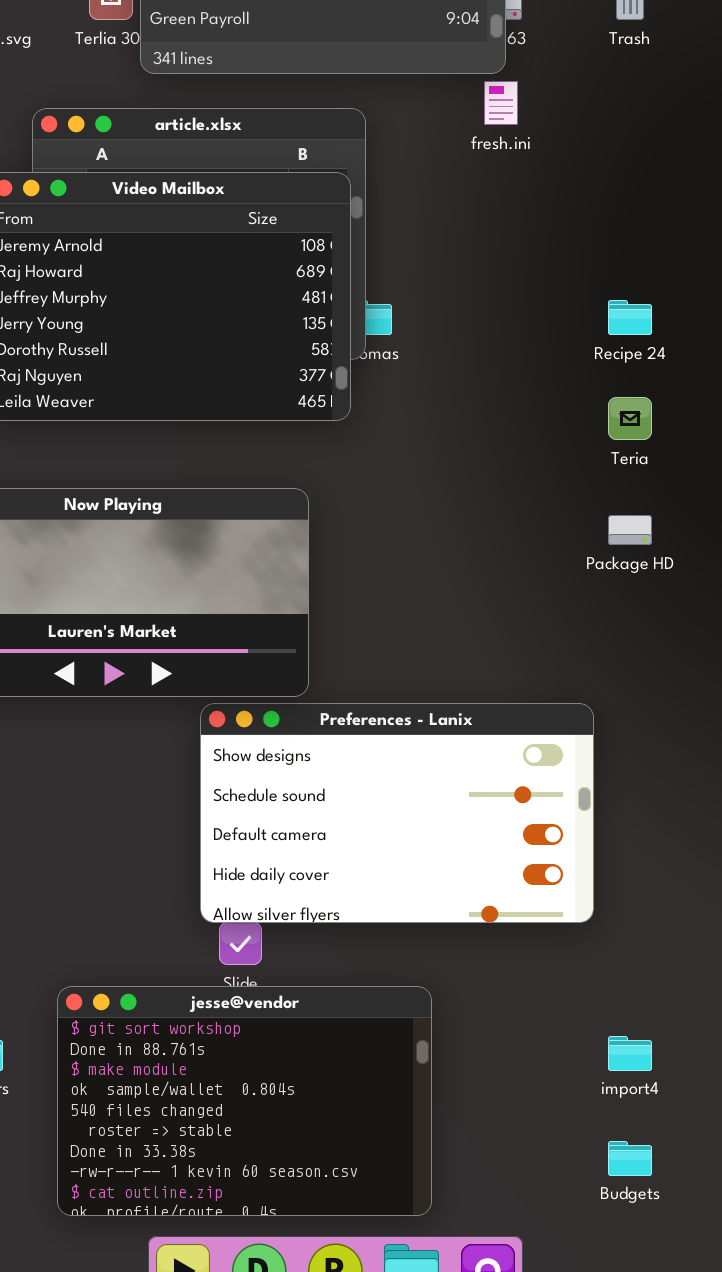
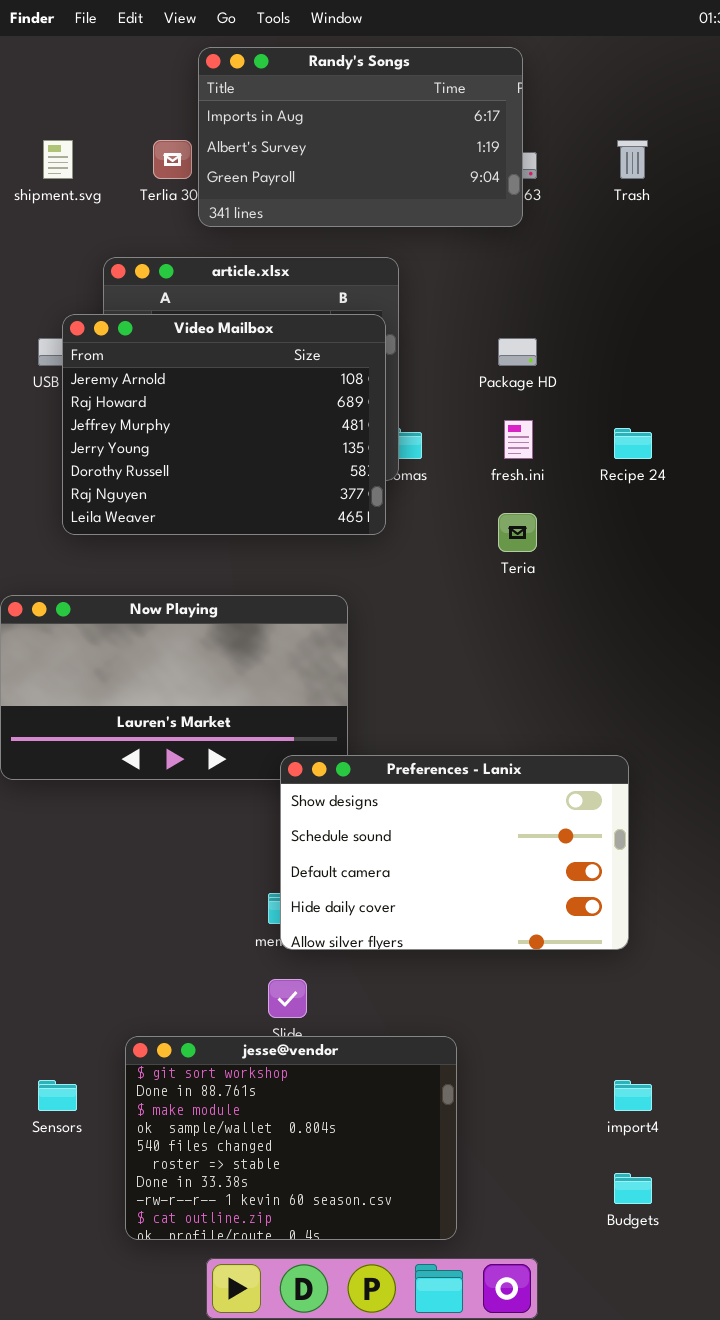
fresh.ini: [484,81,518,125] -> [504,420,533,459], moved
Teria: [608,397,652,440] -> [498,513,537,552], moved
Package HD: [608,515,652,545] -> [498,338,537,366], moved
Preferences - Lanix: [200,703,594,923] -> [280,755,629,950], moved

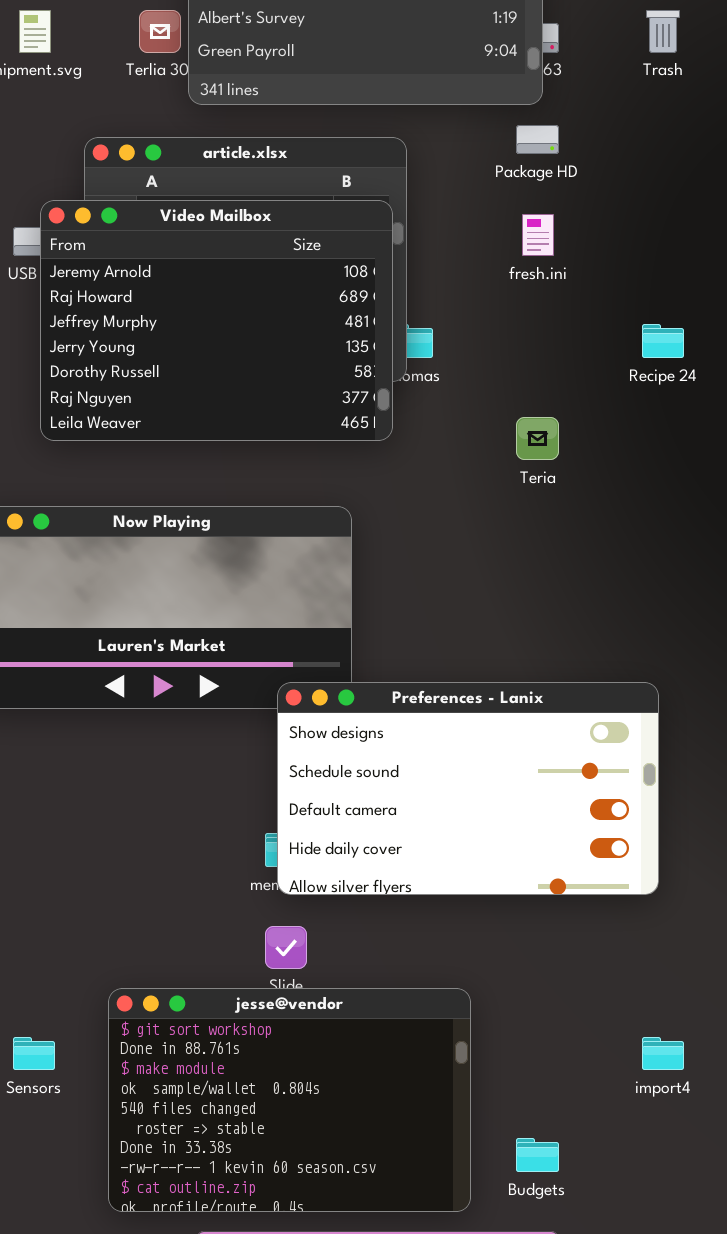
Package HD: [498,338,537,366] -> [516,125,559,154], moved
fresh.ini: [504,420,533,459] -> [522,214,554,256], moved
Budgets: [614,1173,652,1204] -> [516,1138,559,1172], moved

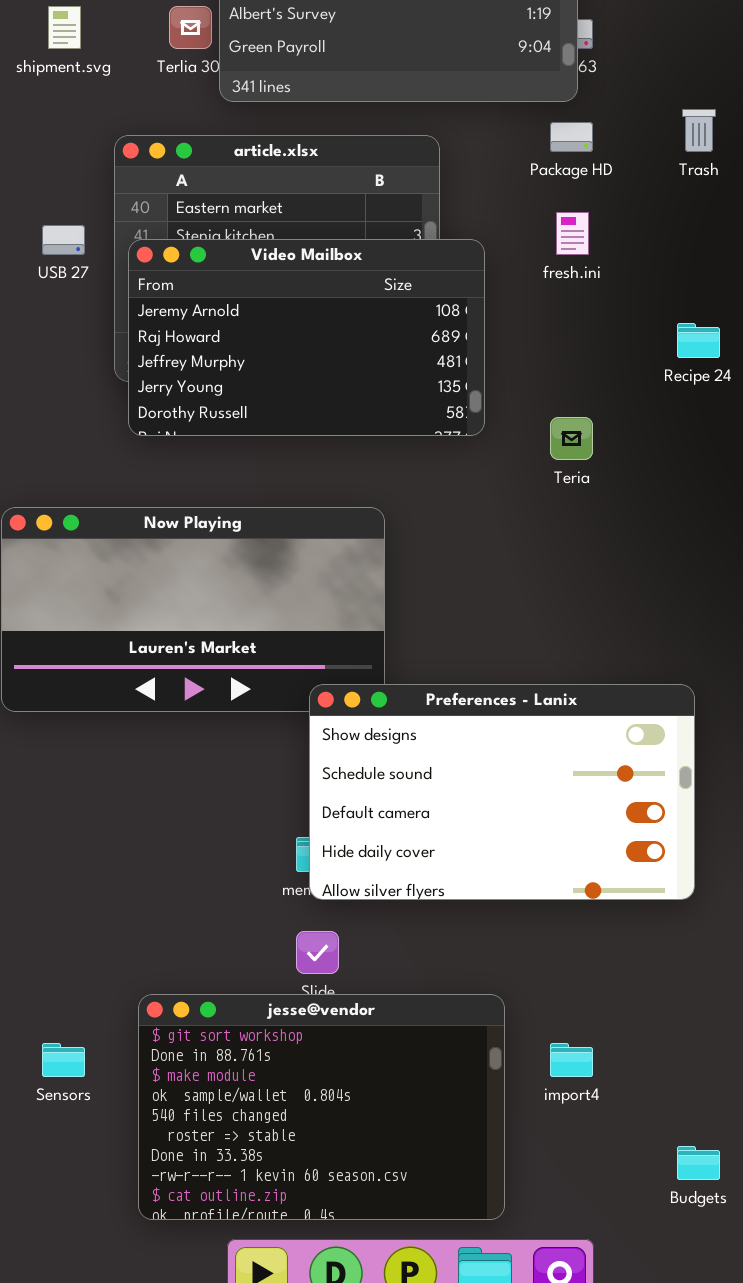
Trash: [646,10,680,53] -> [682,109,716,152], moved
Video Mailbox: [40,200,393,441] -> [128,239,485,436], moved, resized
import4: [642,1037,684,1070] -> [550,1043,593,1077], moved
Budgets: [516,1138,559,1172] -> [677,1146,720,1180], moved

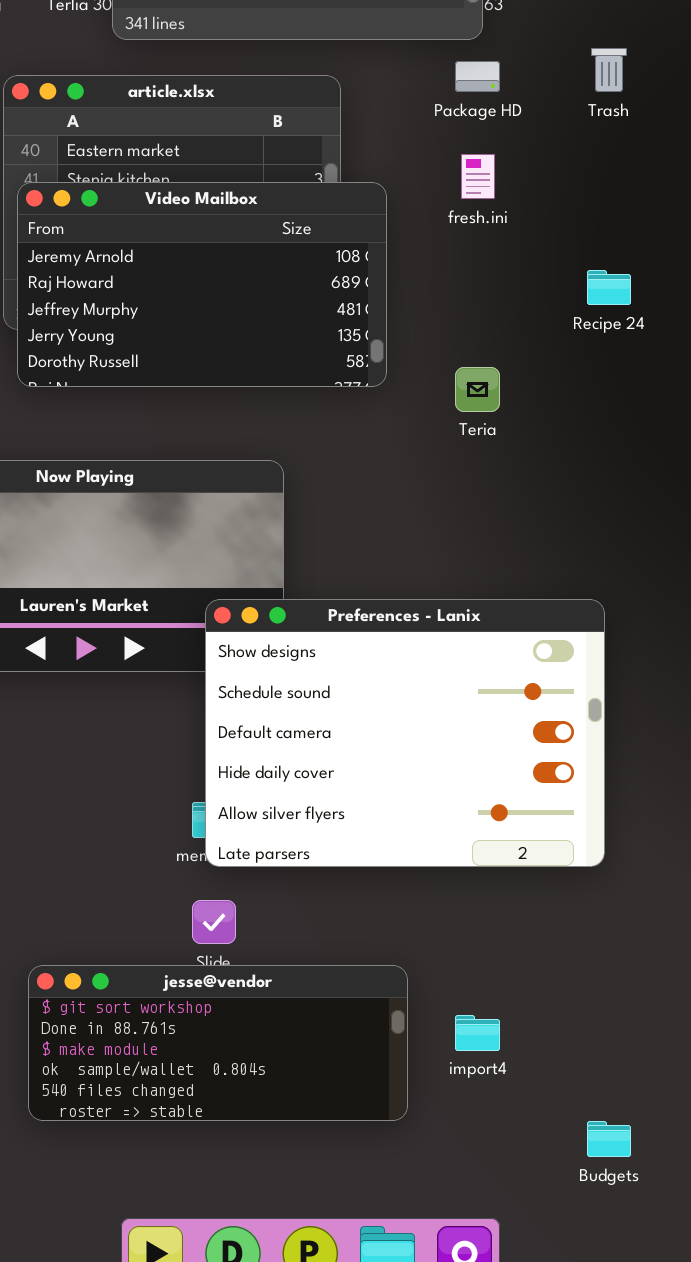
Preferences - Lanix: [309,684,695,900] -> [205,599,605,867], resized
jesse@vendor: [138,994,505,1220] -> [28,965,408,1121], resized

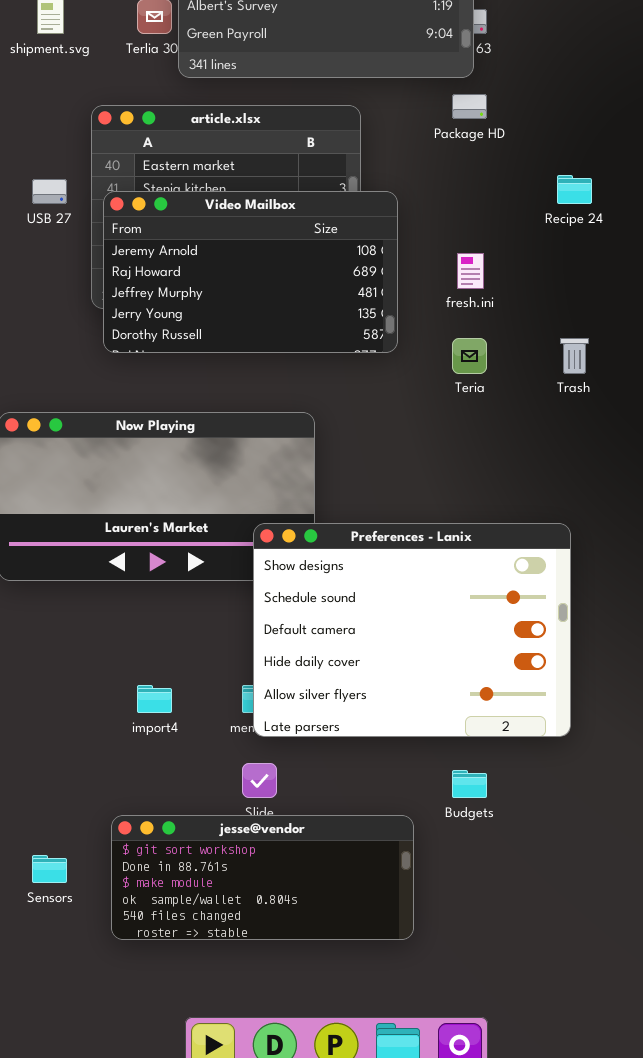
Trash: [591,48,627,92] -> [560,338,589,374], moved
fresh.ini: [461,154,495,199] -> [457,253,484,289], moved
Recipe 24: [587,270,631,305] -> [557,175,592,204], moved
import4: [455,1015,500,1051] -> [137,685,172,713], moved
Budgets: [587,1121,631,1157] -> [452,770,487,798], moved

